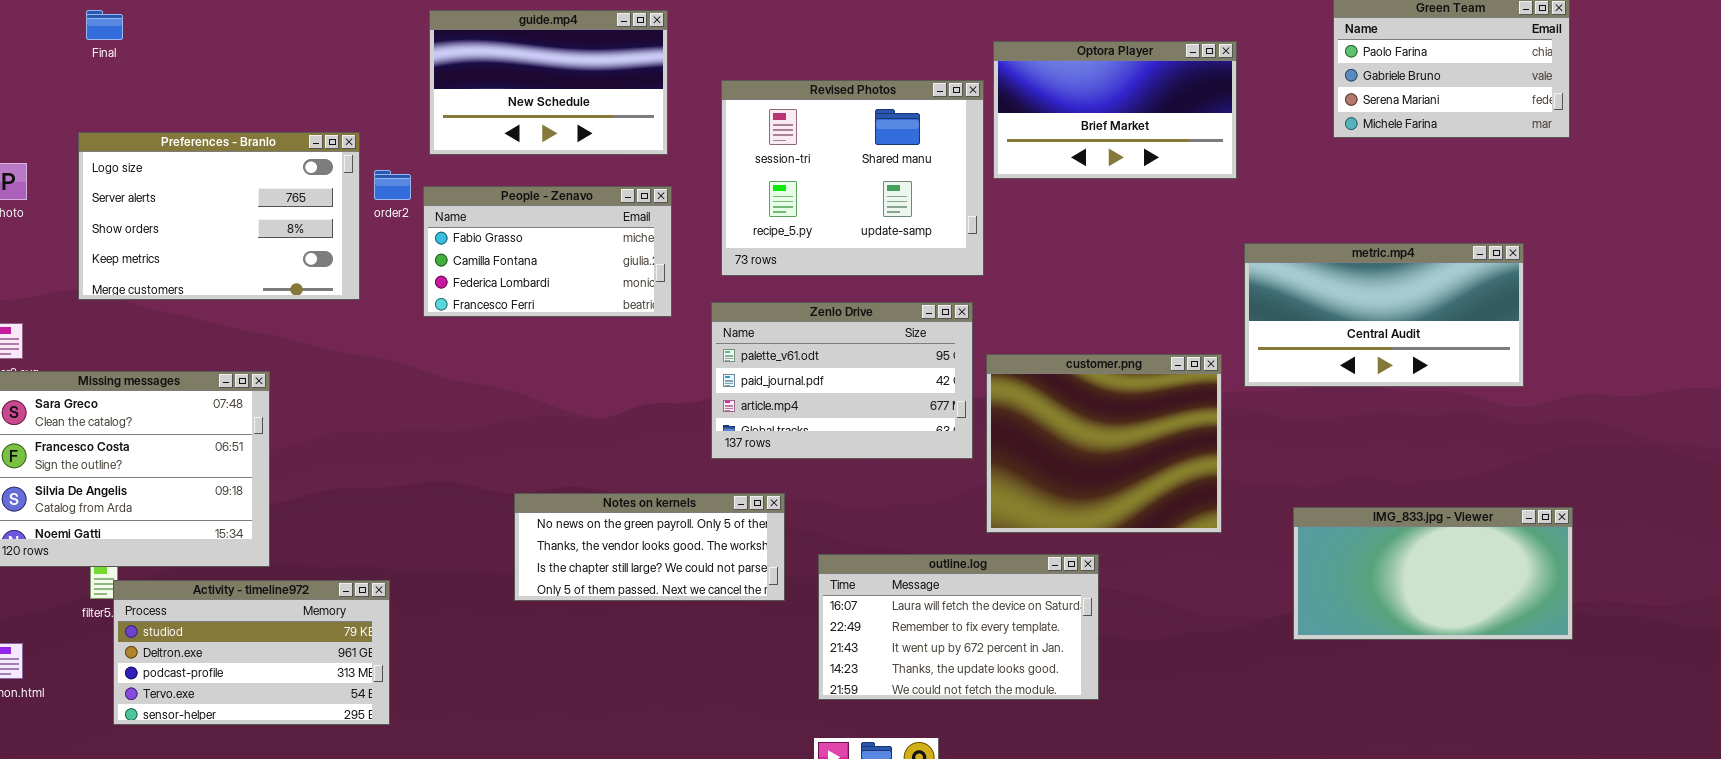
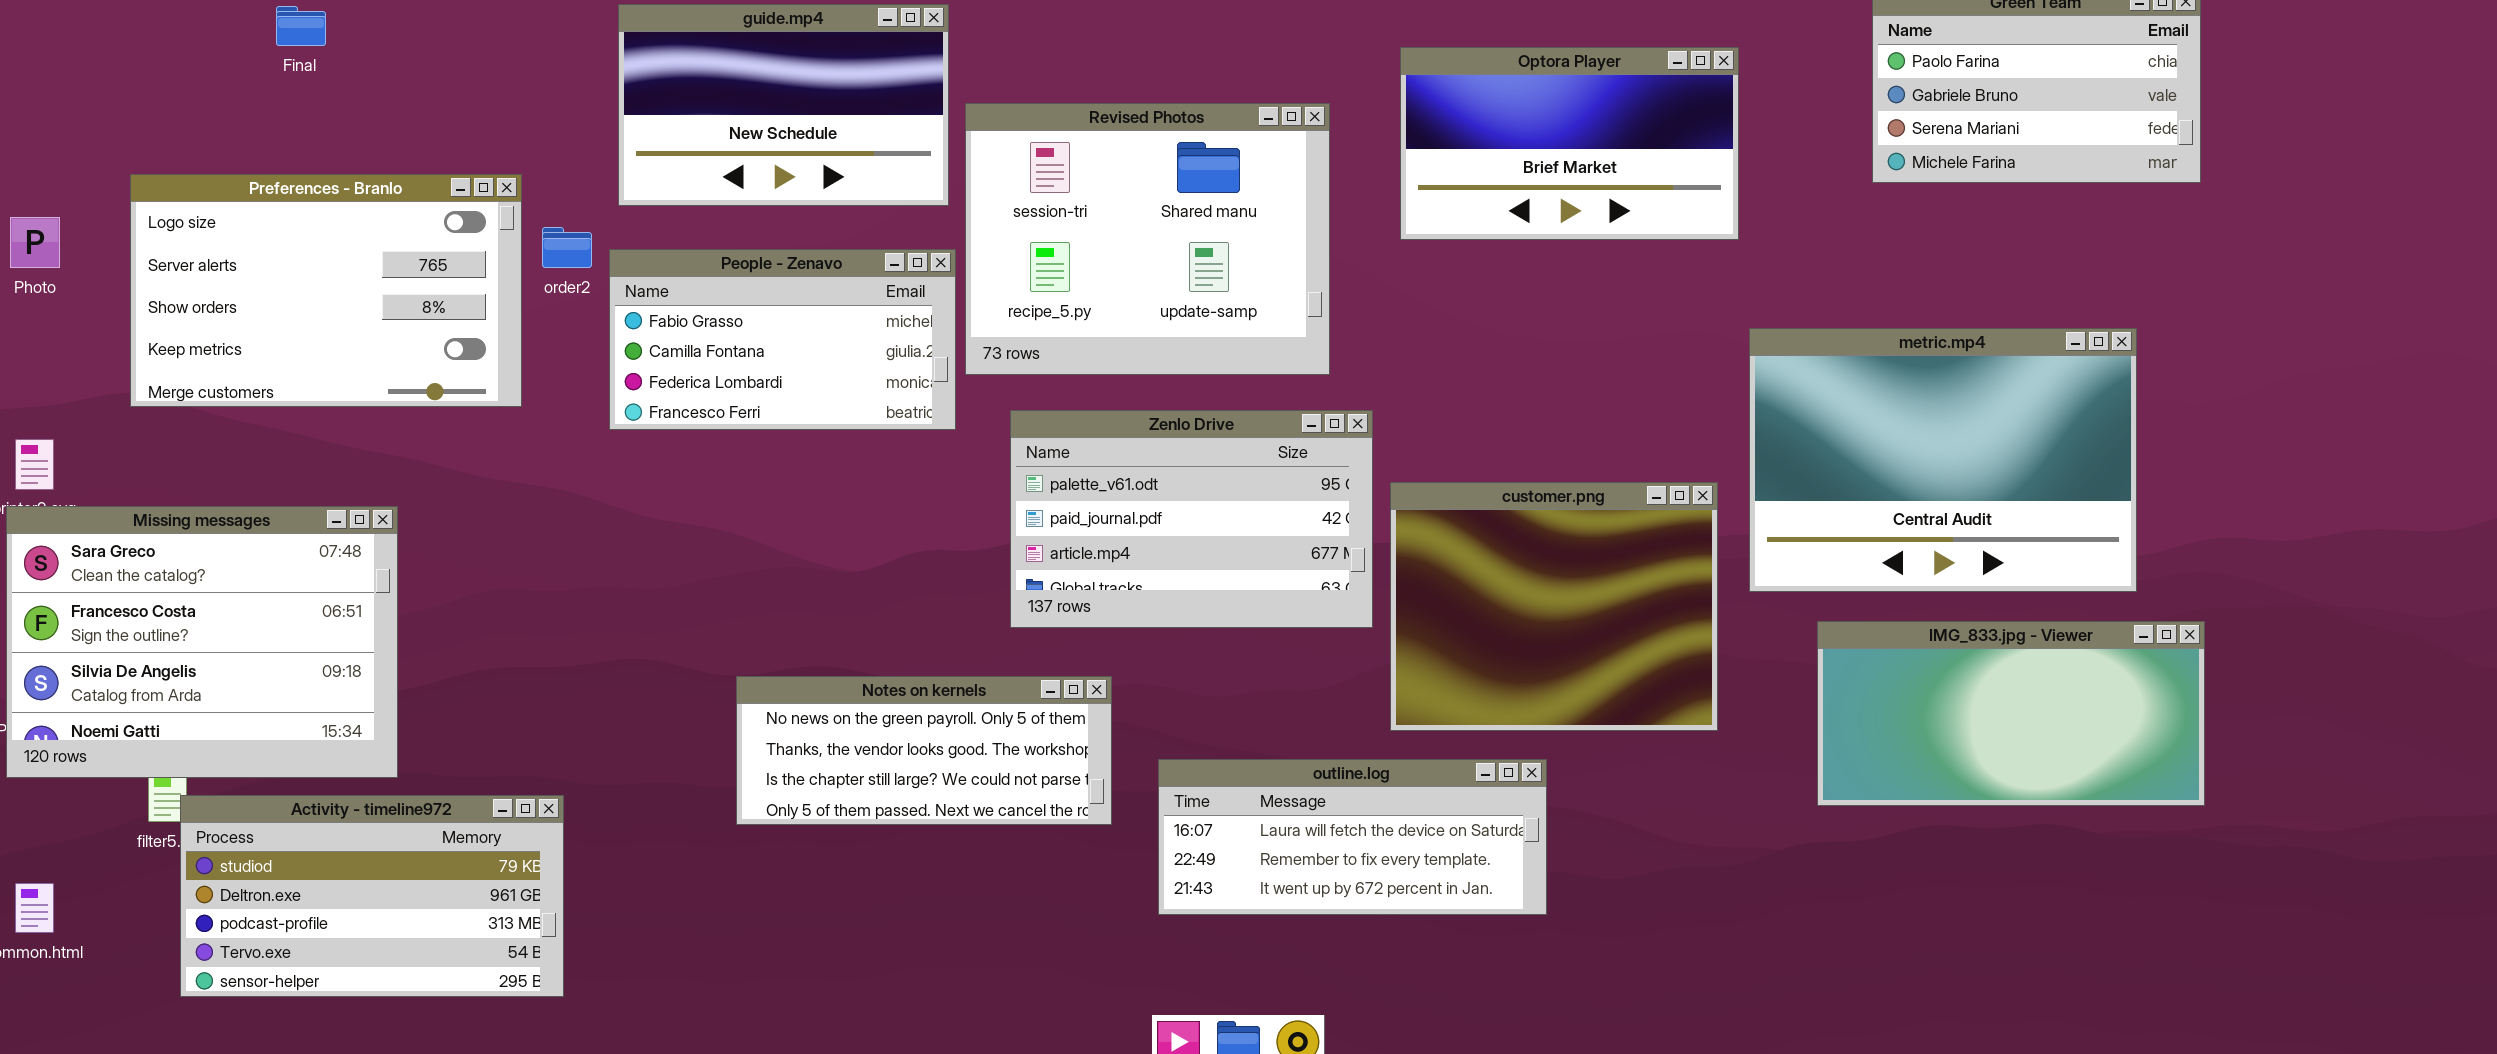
Final: [86,10,123,40] -> [276,6,326,46], moved
Revised Photos: [721,80,984,276] -> [965,103,1330,375], moved
metric.mp4: [1244,243,1524,387] -> [1749,328,2137,592], resized
IMG_833.jpg - Viewer: [1293,507,1573,640] -> [1817,621,2205,806], moved
outline.log: [818,554,1099,700] -> [1158,759,1547,915], resized

